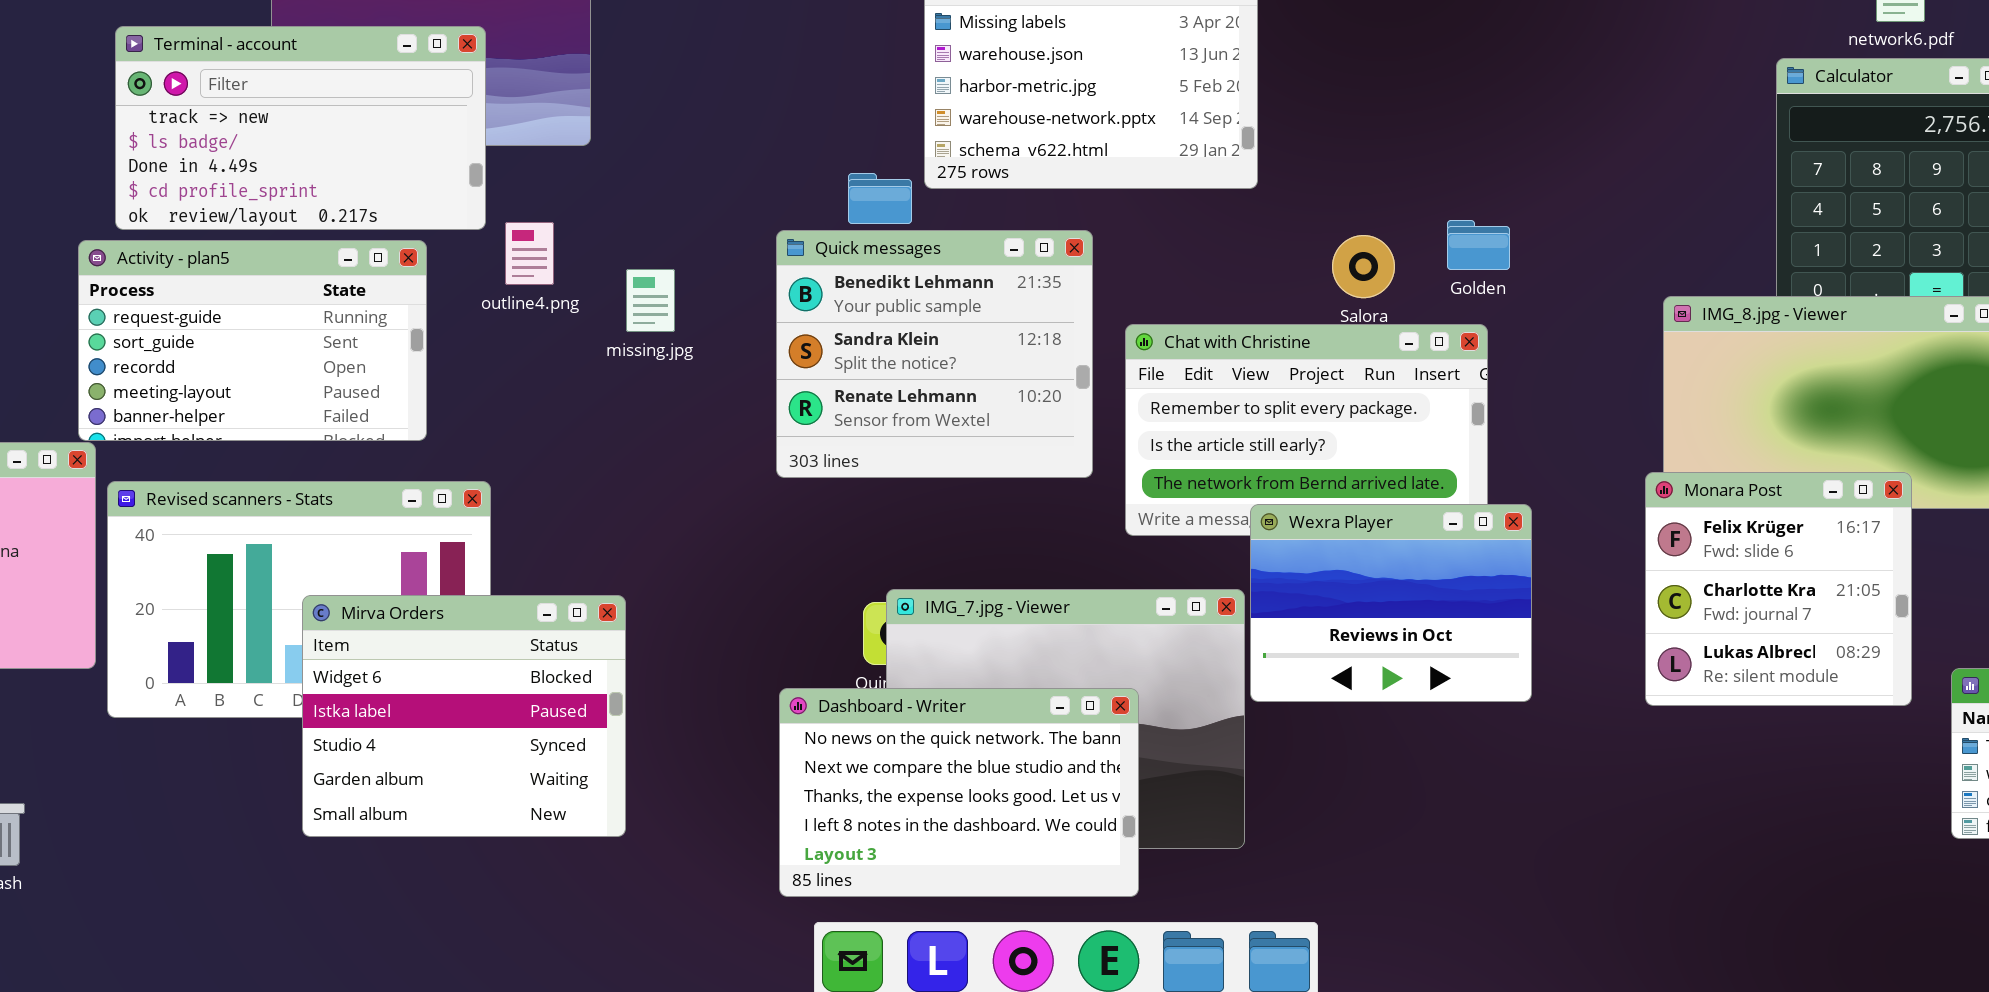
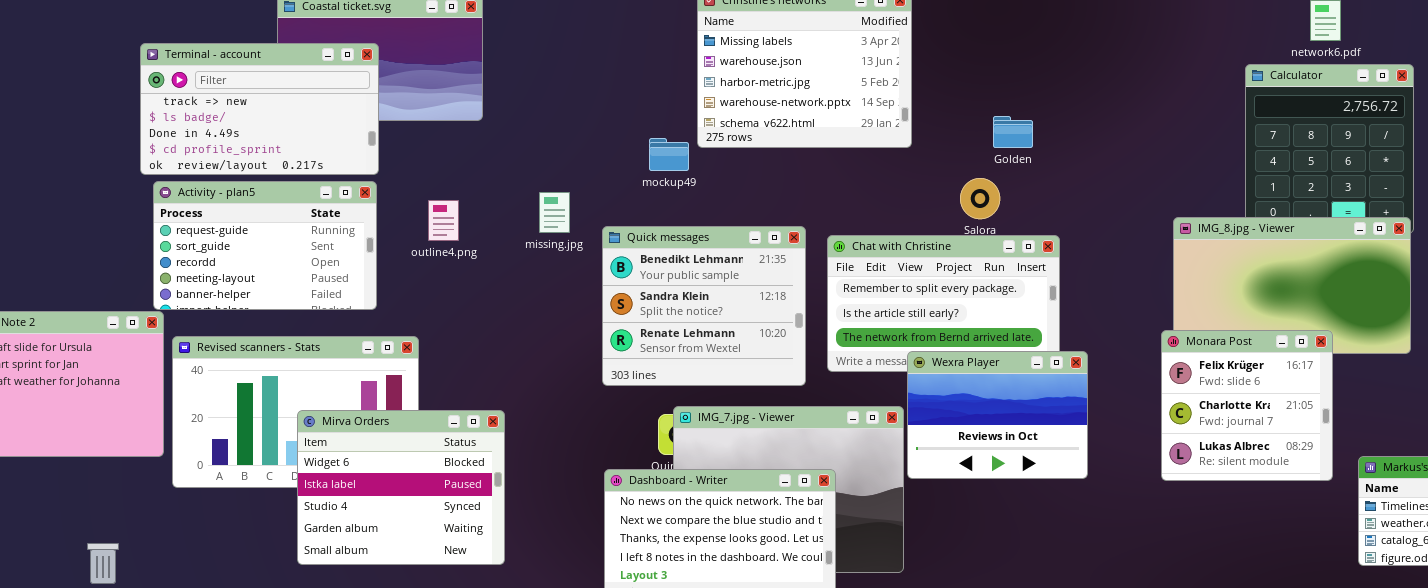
Terminal - account: [115,26,486,230] -> [140,43,379,175], moved
Golden: [1447,220,1510,270] -> [993,116,1033,148], moved
outline4.png: [505,222,554,285] -> [428,200,459,241], moved
Quick messages: [776,230,1093,478] -> [602,226,806,386], moved
missing.jpg: [626,269,675,332] -> [539,192,570,233], moved

